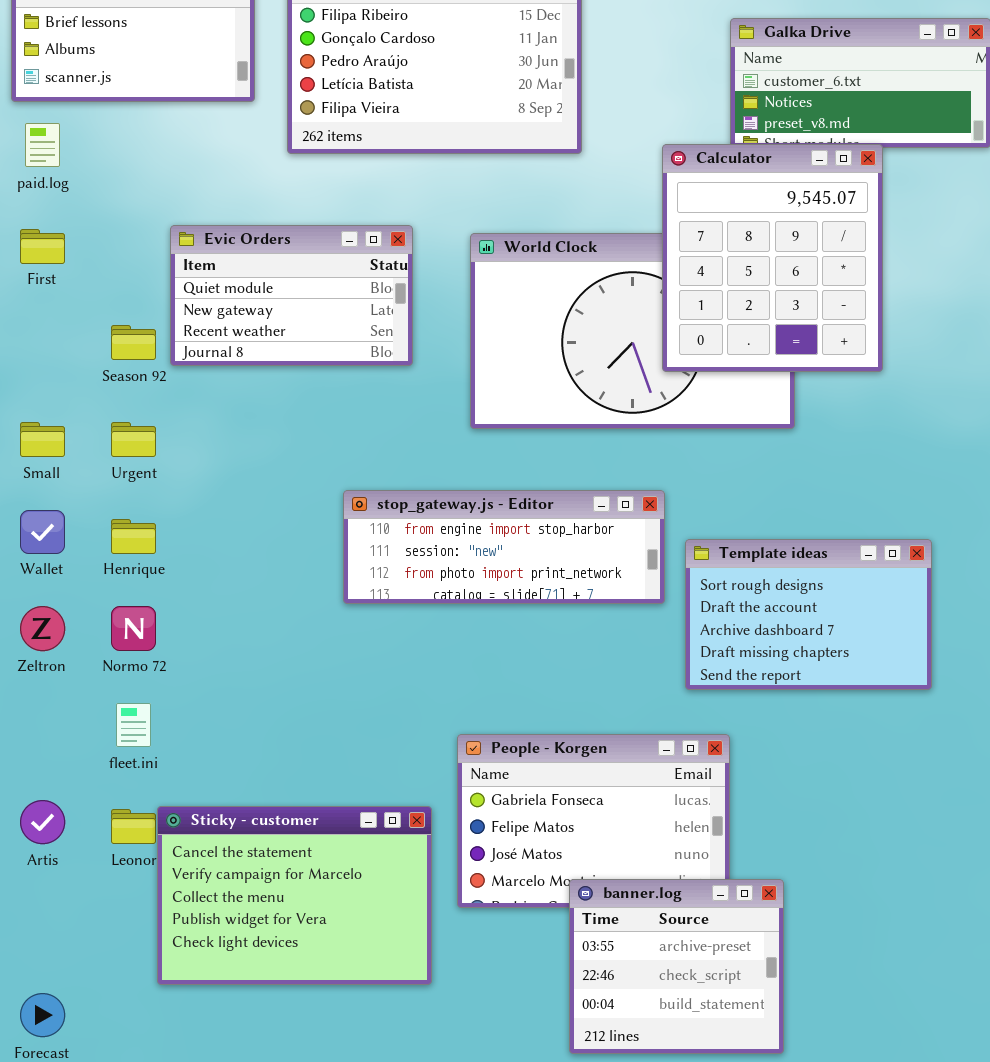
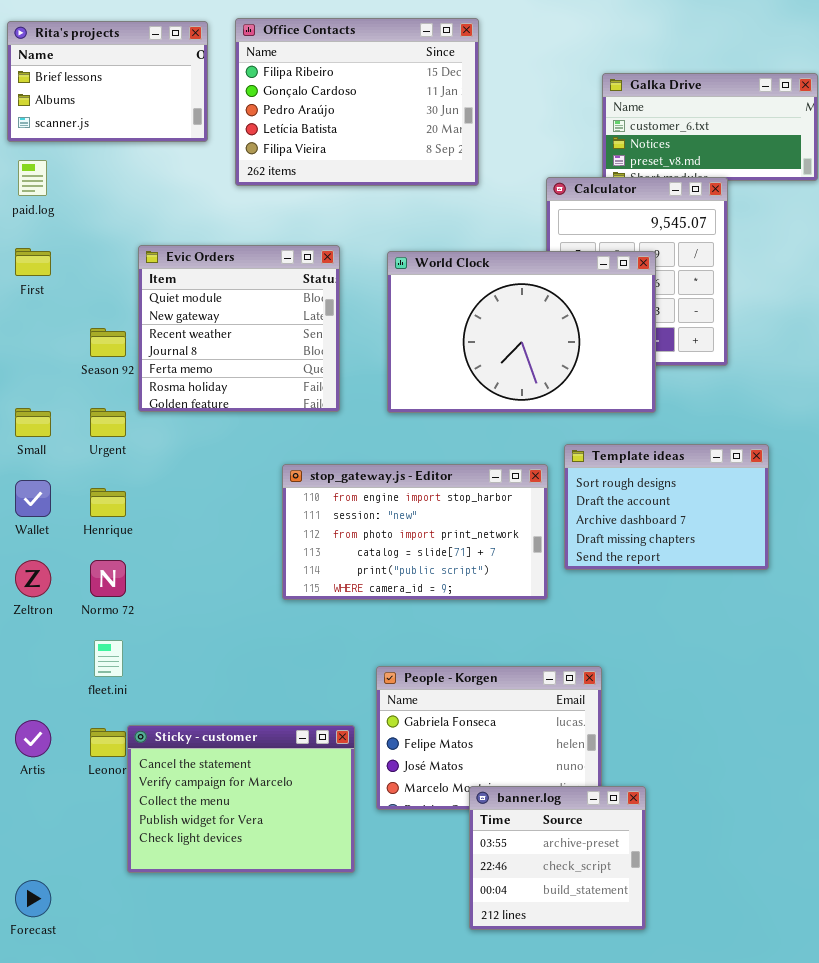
Evic Orders: [170,225,413,366] -> [138,245,340,412], resized
World Clock: [470,233,795,429] -> [387,251,656,413], raised
stop_gateway.js - Editor: [343,490,665,604] -> [282,464,548,600], resized
Template ideas: [685,539,932,690] -> [564,444,769,570], moved

